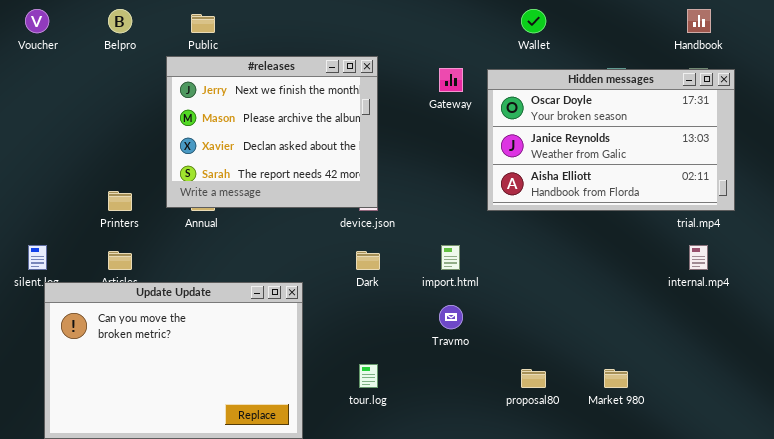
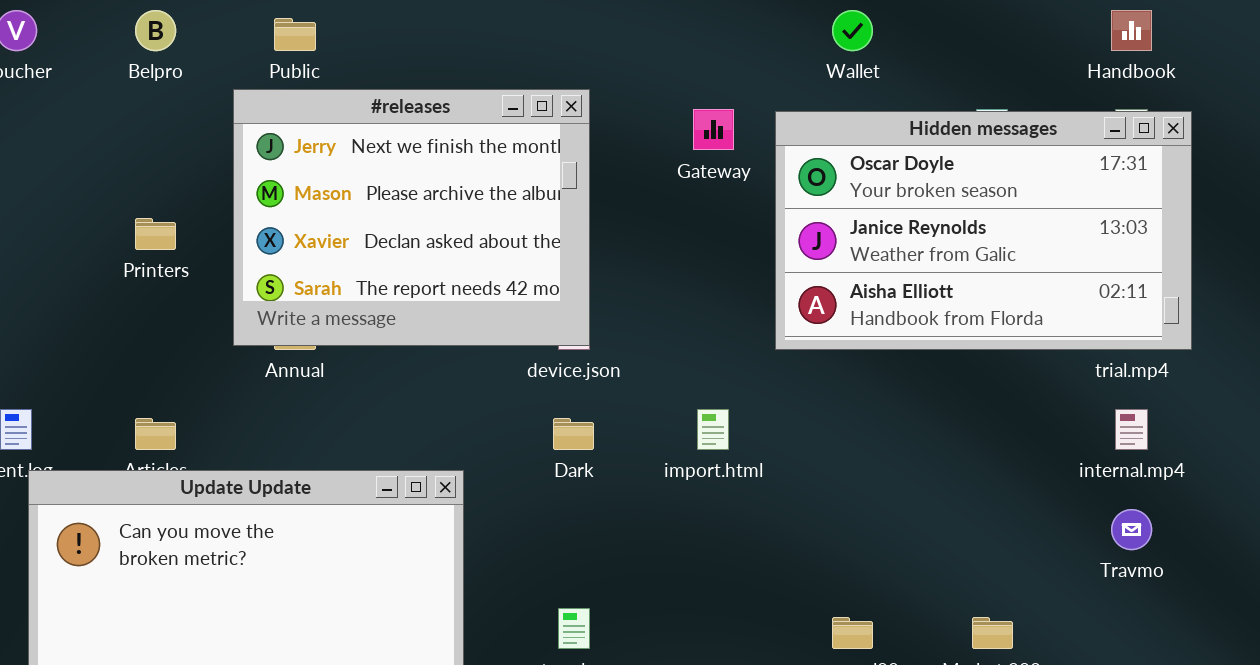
Printers: [108,191,132,211] -> [135,218,176,250], moved
Travmo: [439,305,463,329] -> [1111,509,1152,550], moved

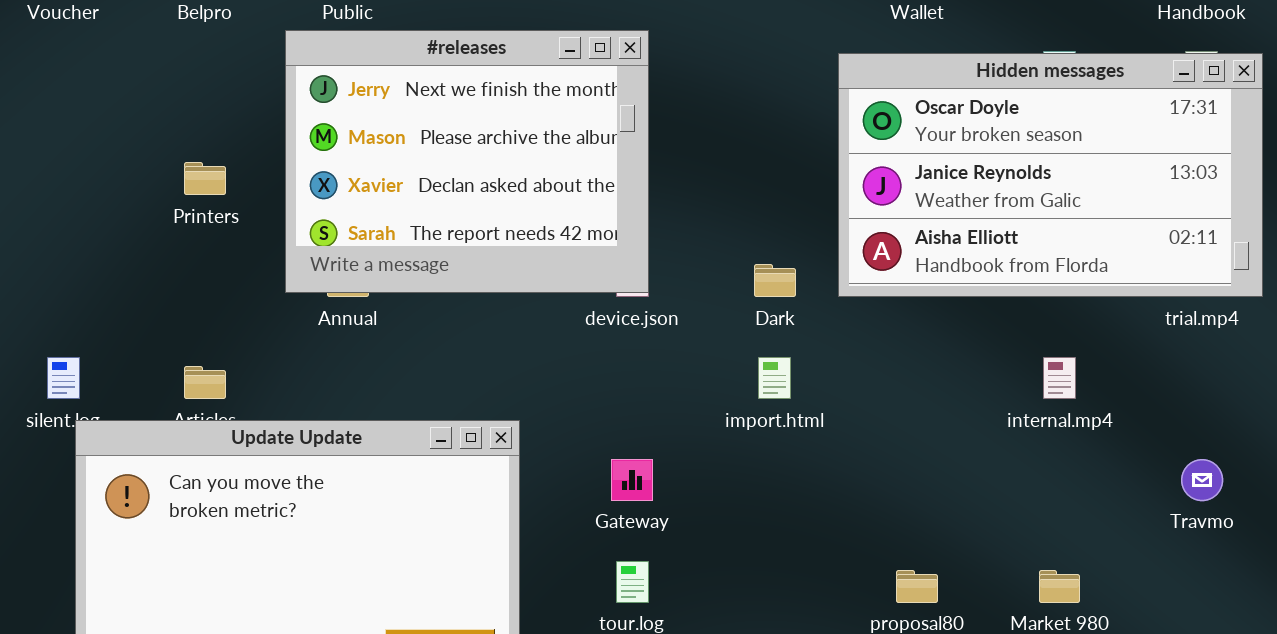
Gateway: [693,109,734,150] -> [611,459,653,501], moved
internal.mp4: [1115,409,1148,450] -> [1043,357,1076,399], moved
Dark: [553,418,594,450] -> [754,264,796,297], moved

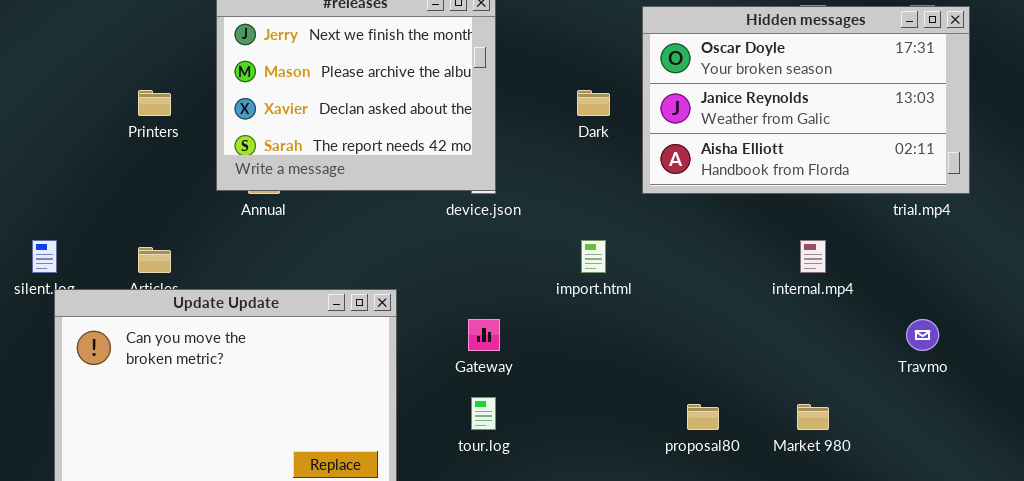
Dark: [754,264,796,297] -> [577,90,610,116], moved

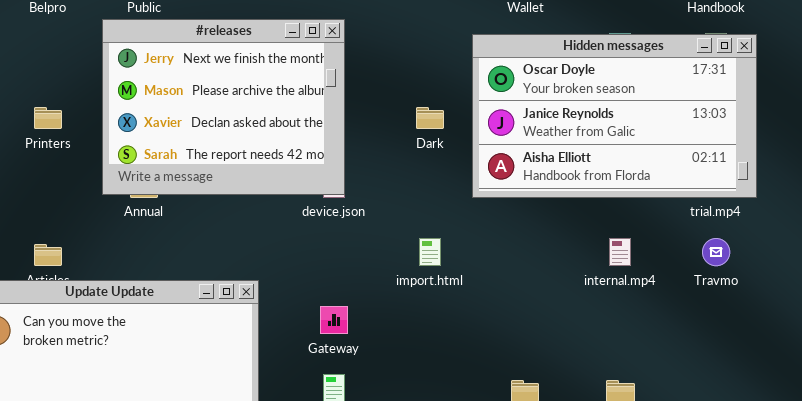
Travmo: [906,319,939,351] -> [702,238,730,266], moved

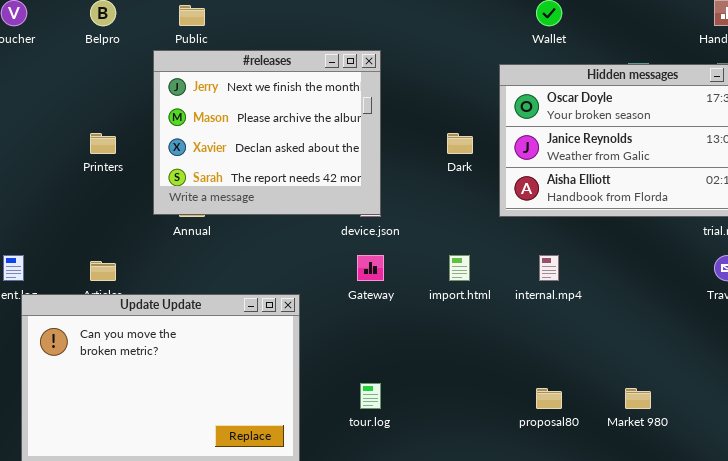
internal.mp4: [609,238,631,266] -> [539,255,559,281], moved
Gateway: [320,306,348,334] -> [357,255,384,281], moved

